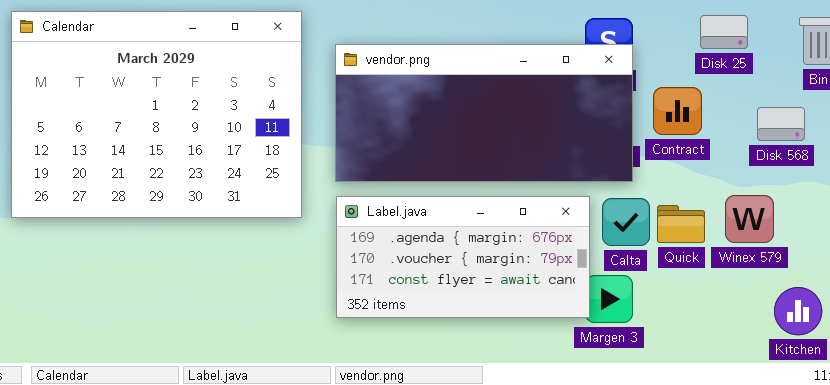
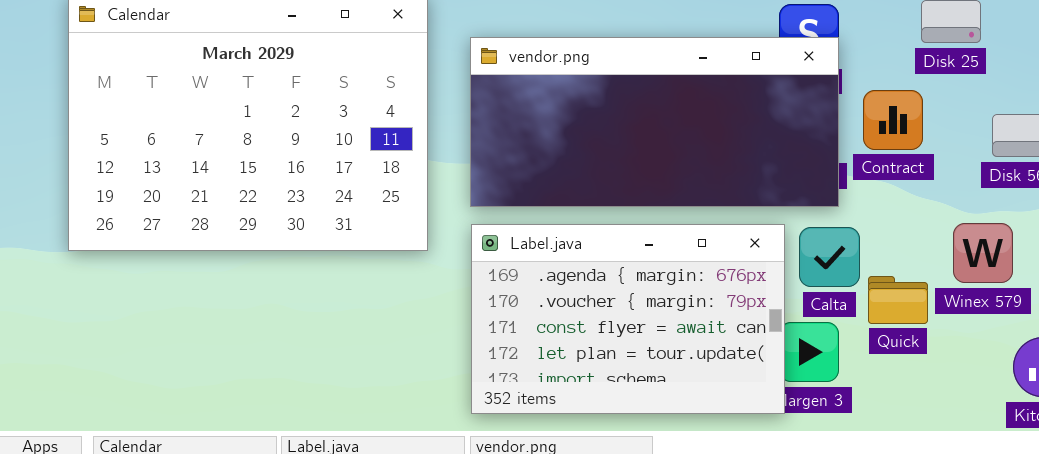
Label.java: [336,196,590,318] -> [471,224,785,414], resized
Quick: [657,205,705,243] -> [868,276,928,324], moved

